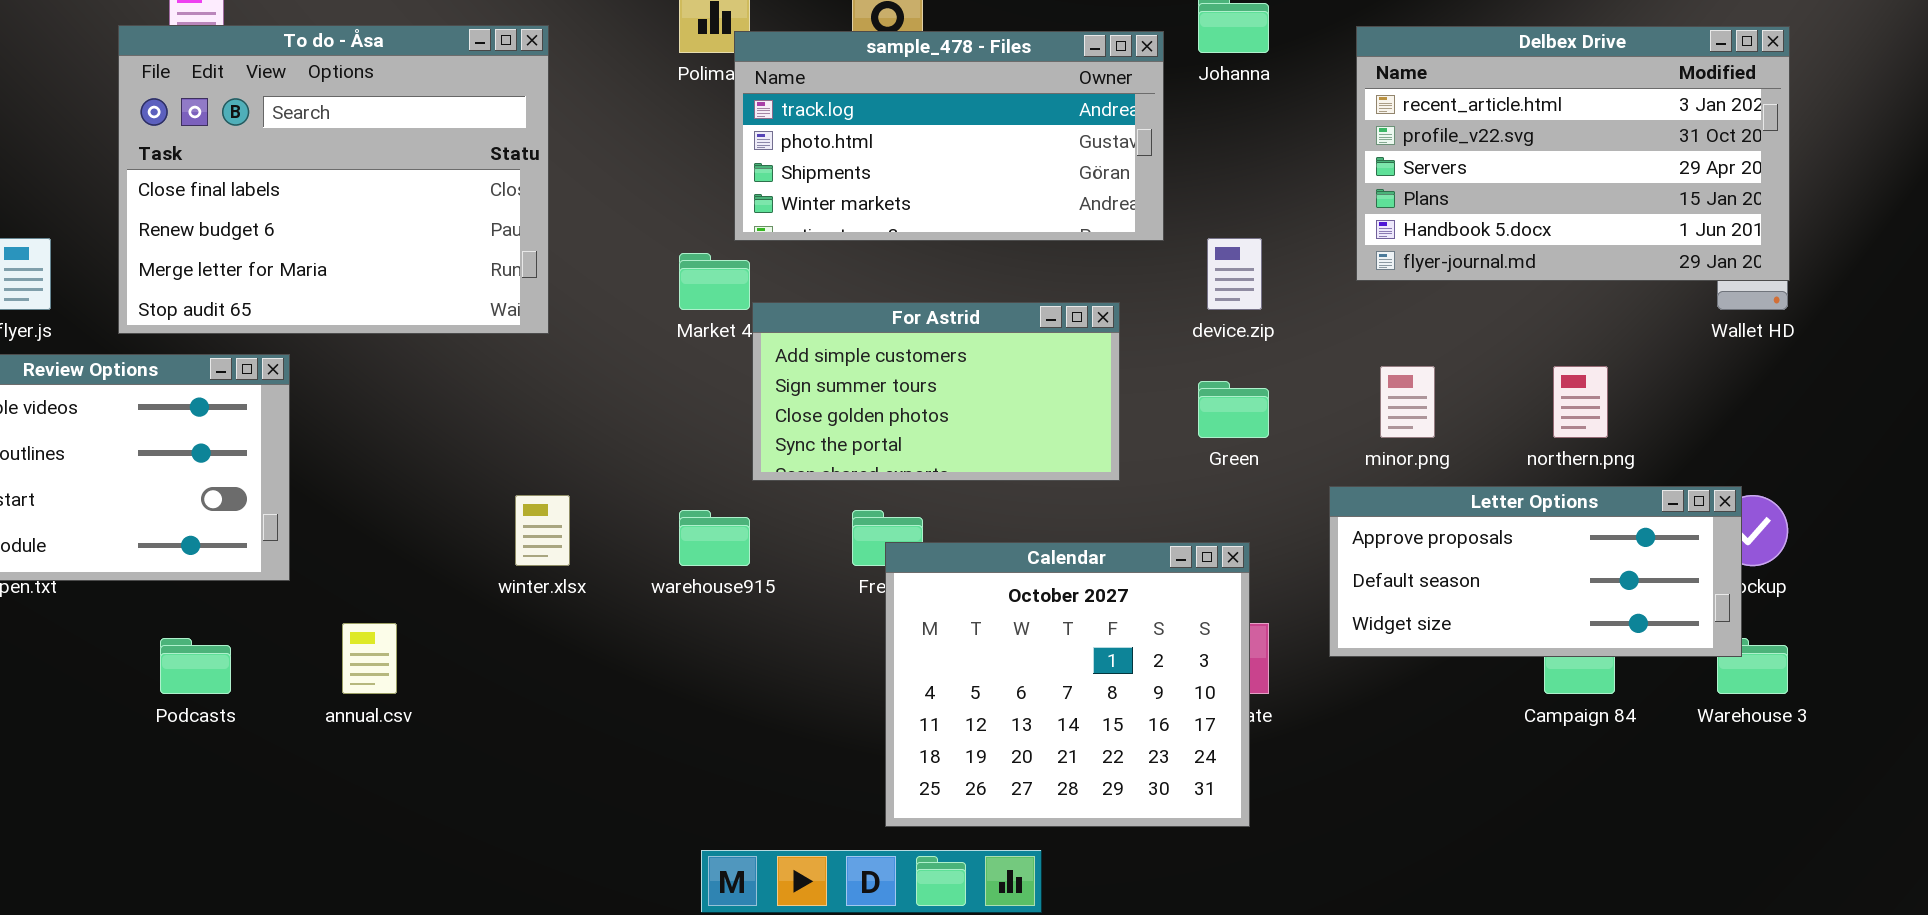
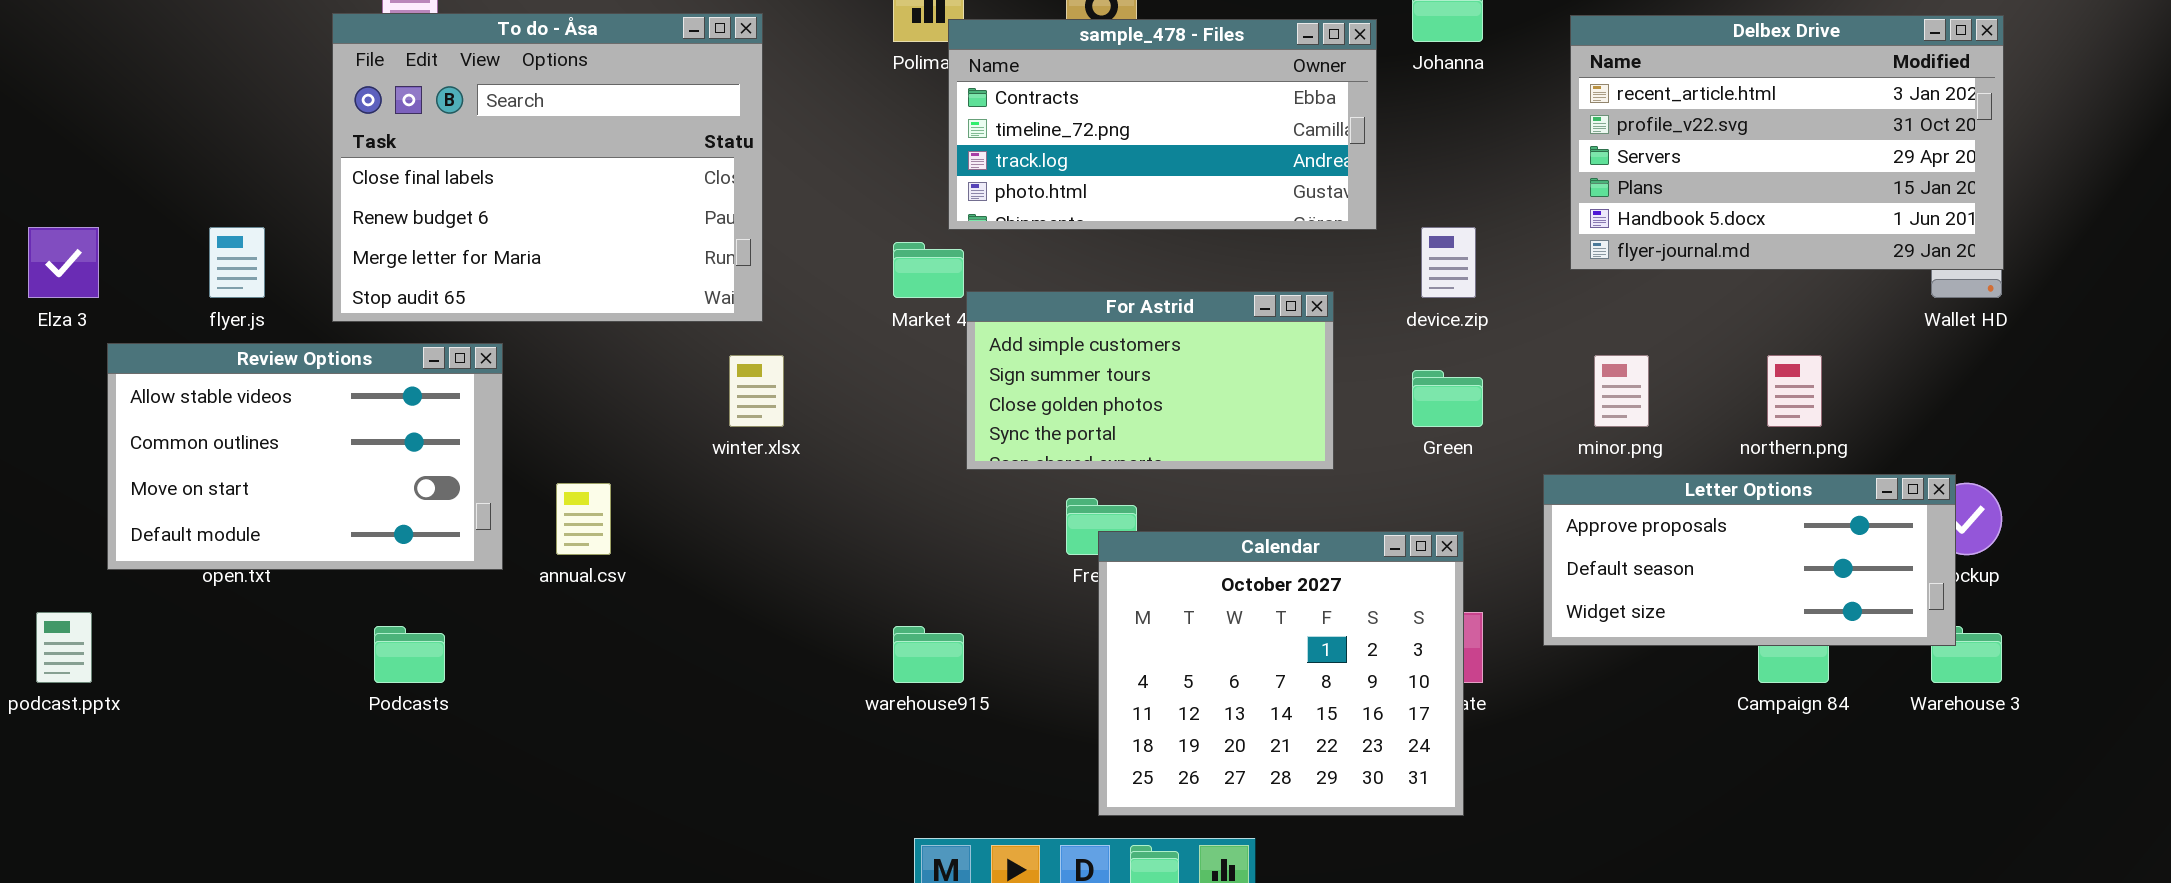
sample_478 - Files: [734,31,1164,241] -> [948,19,1377,230], scrolled up 2 rows
winter.xlsx: [515,495,570,566] -> [729,355,784,427], moved
warehouse915: [679,510,750,566] -> [893,626,964,683], moved
annual.csv: [342,623,397,694] -> [556,483,611,555], moved

